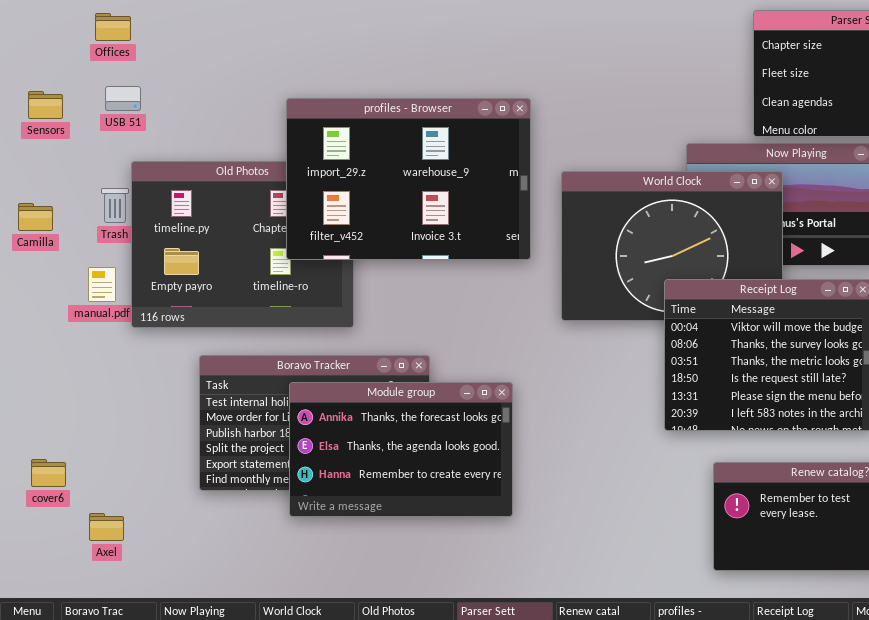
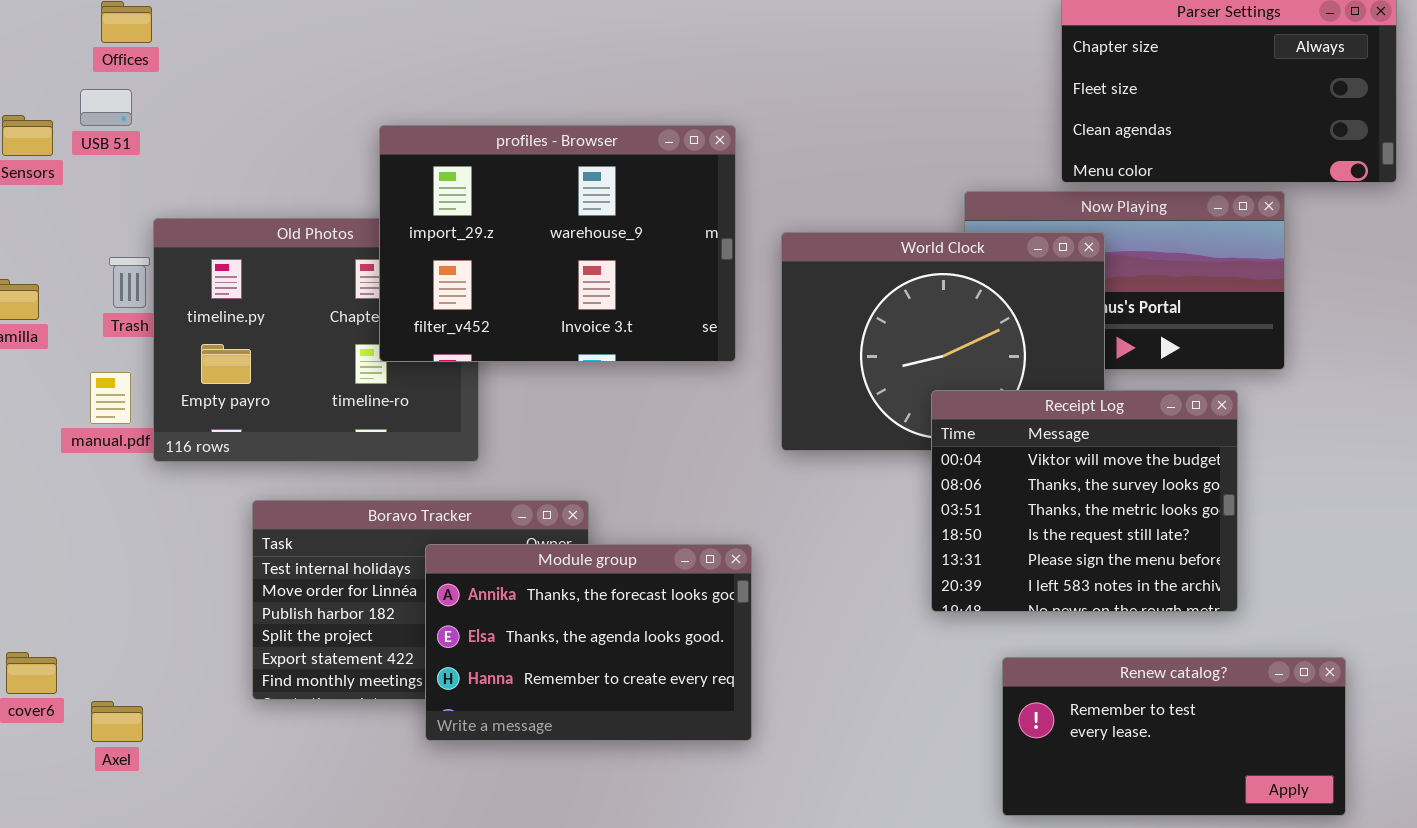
USB 51: [105,86,141,111] -> [80,89,132,126], moved
Module group: [289,382,513,517] -> [425,544,752,741], moved
Axel: [89,513,124,541] -> [91,701,143,742], moved

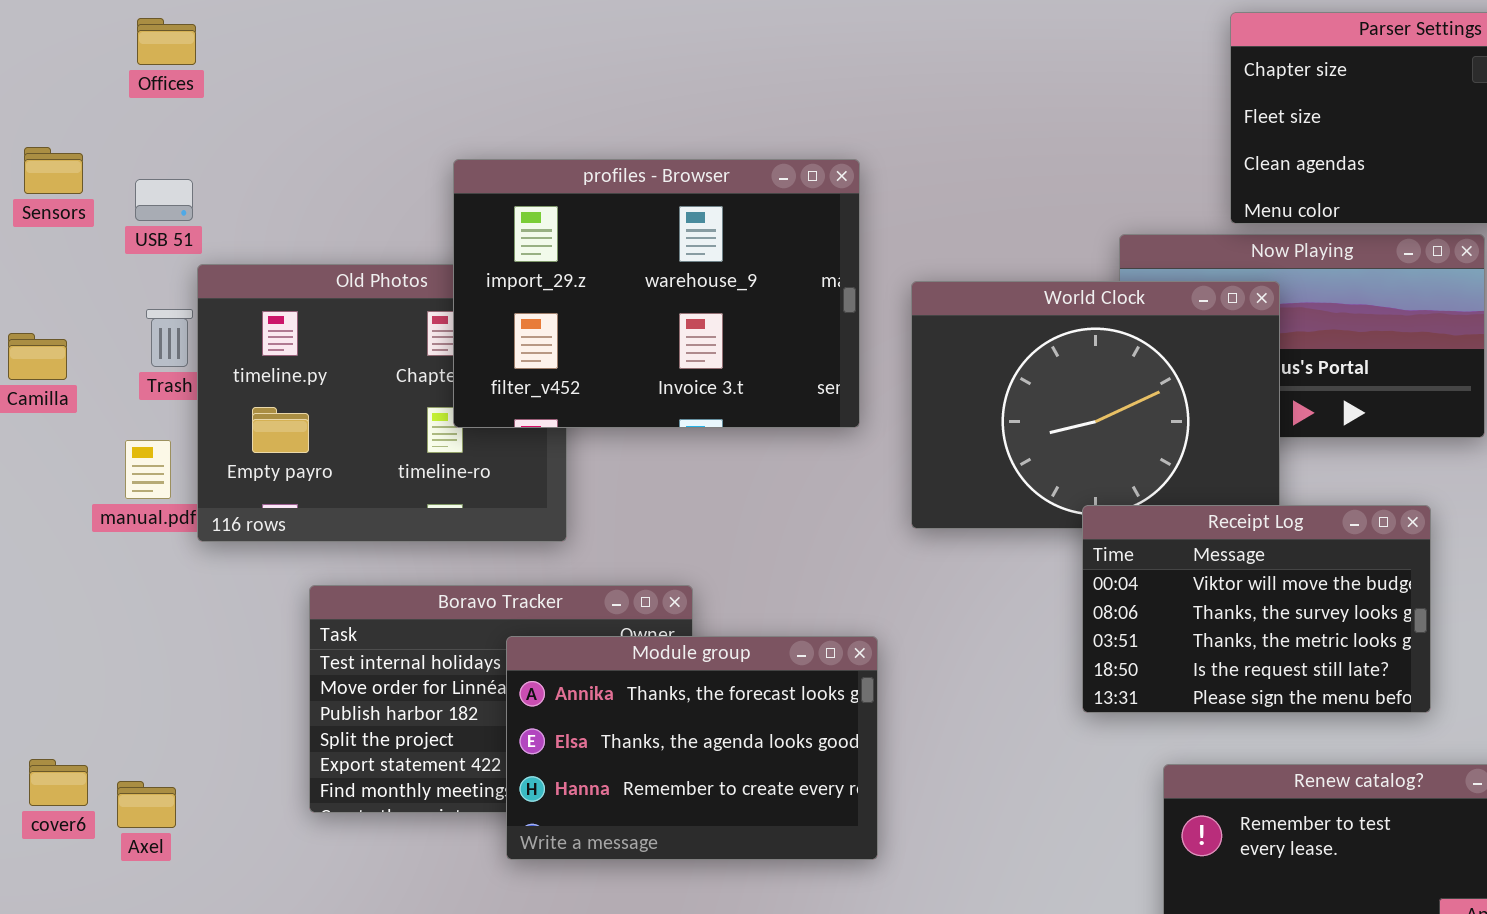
USB 51: [80,89,132,126] -> [135,179,193,221], moved
Receipt Log: [931,390,1238,612] -> [1082,505,1431,713], resized
Axel: [91,701,143,742] -> [117,781,176,828], moved

